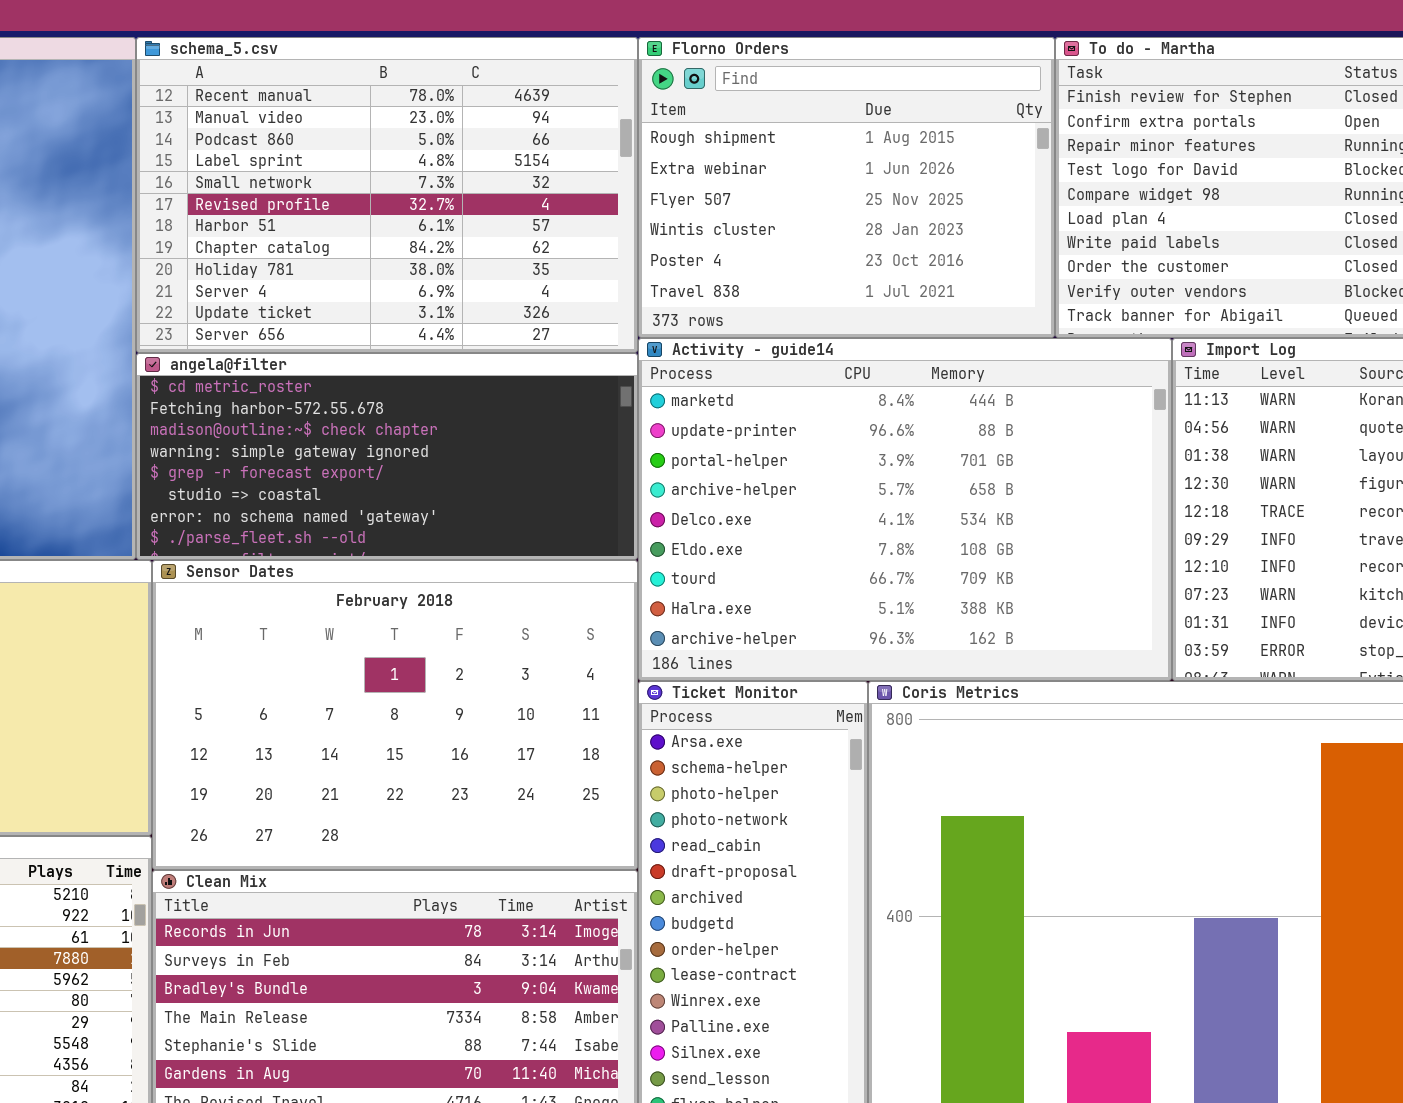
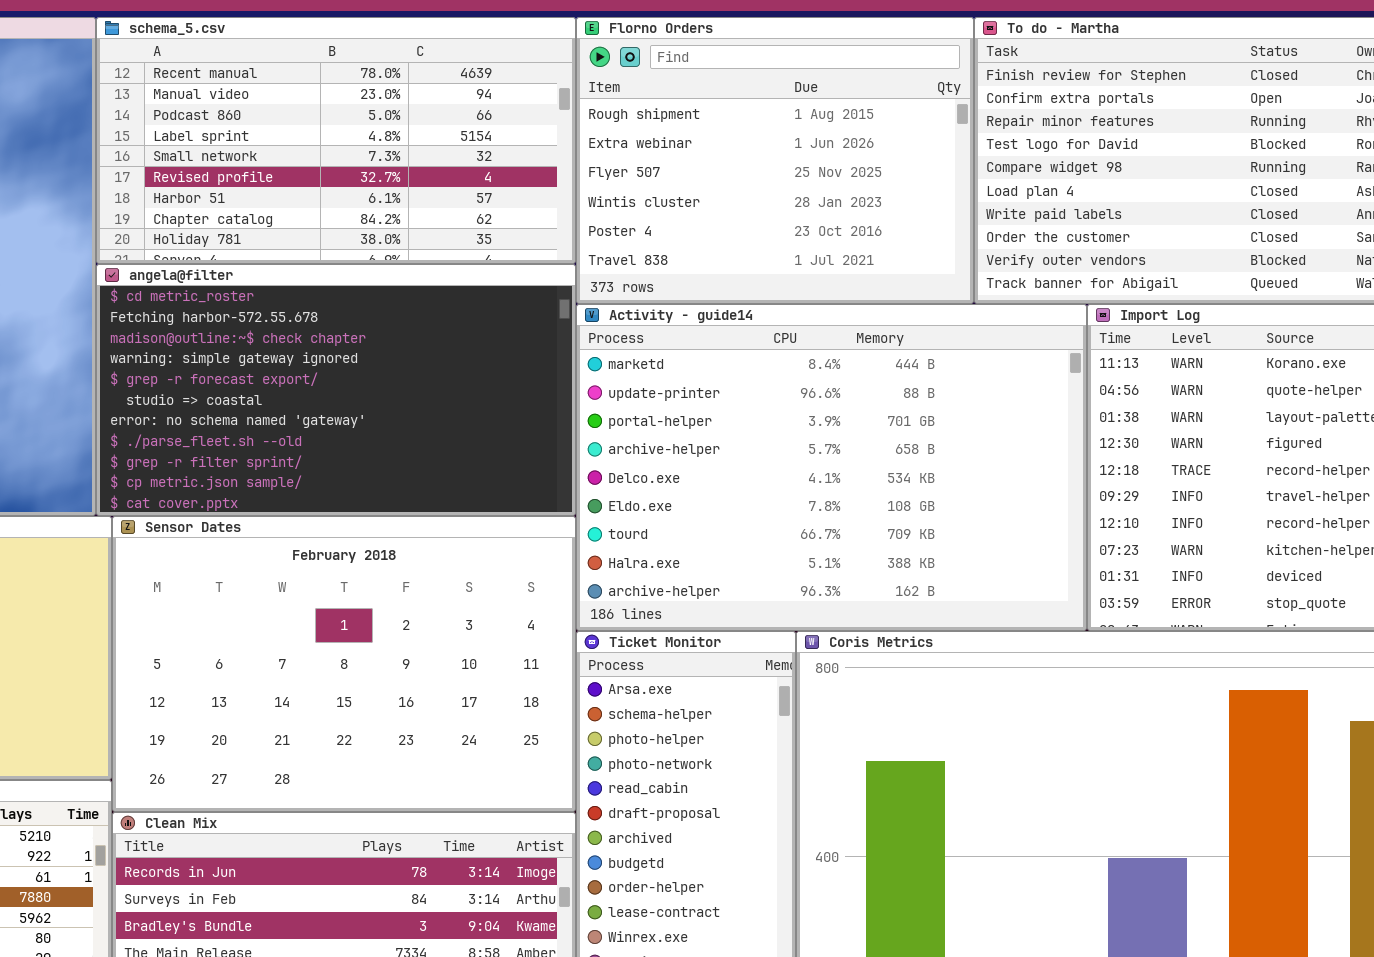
schema_5.csv: [136,37,638,353] -> [96,17,576,264], resized
angela@filter: [136,353,638,560] -> [96,264,576,516], resized

